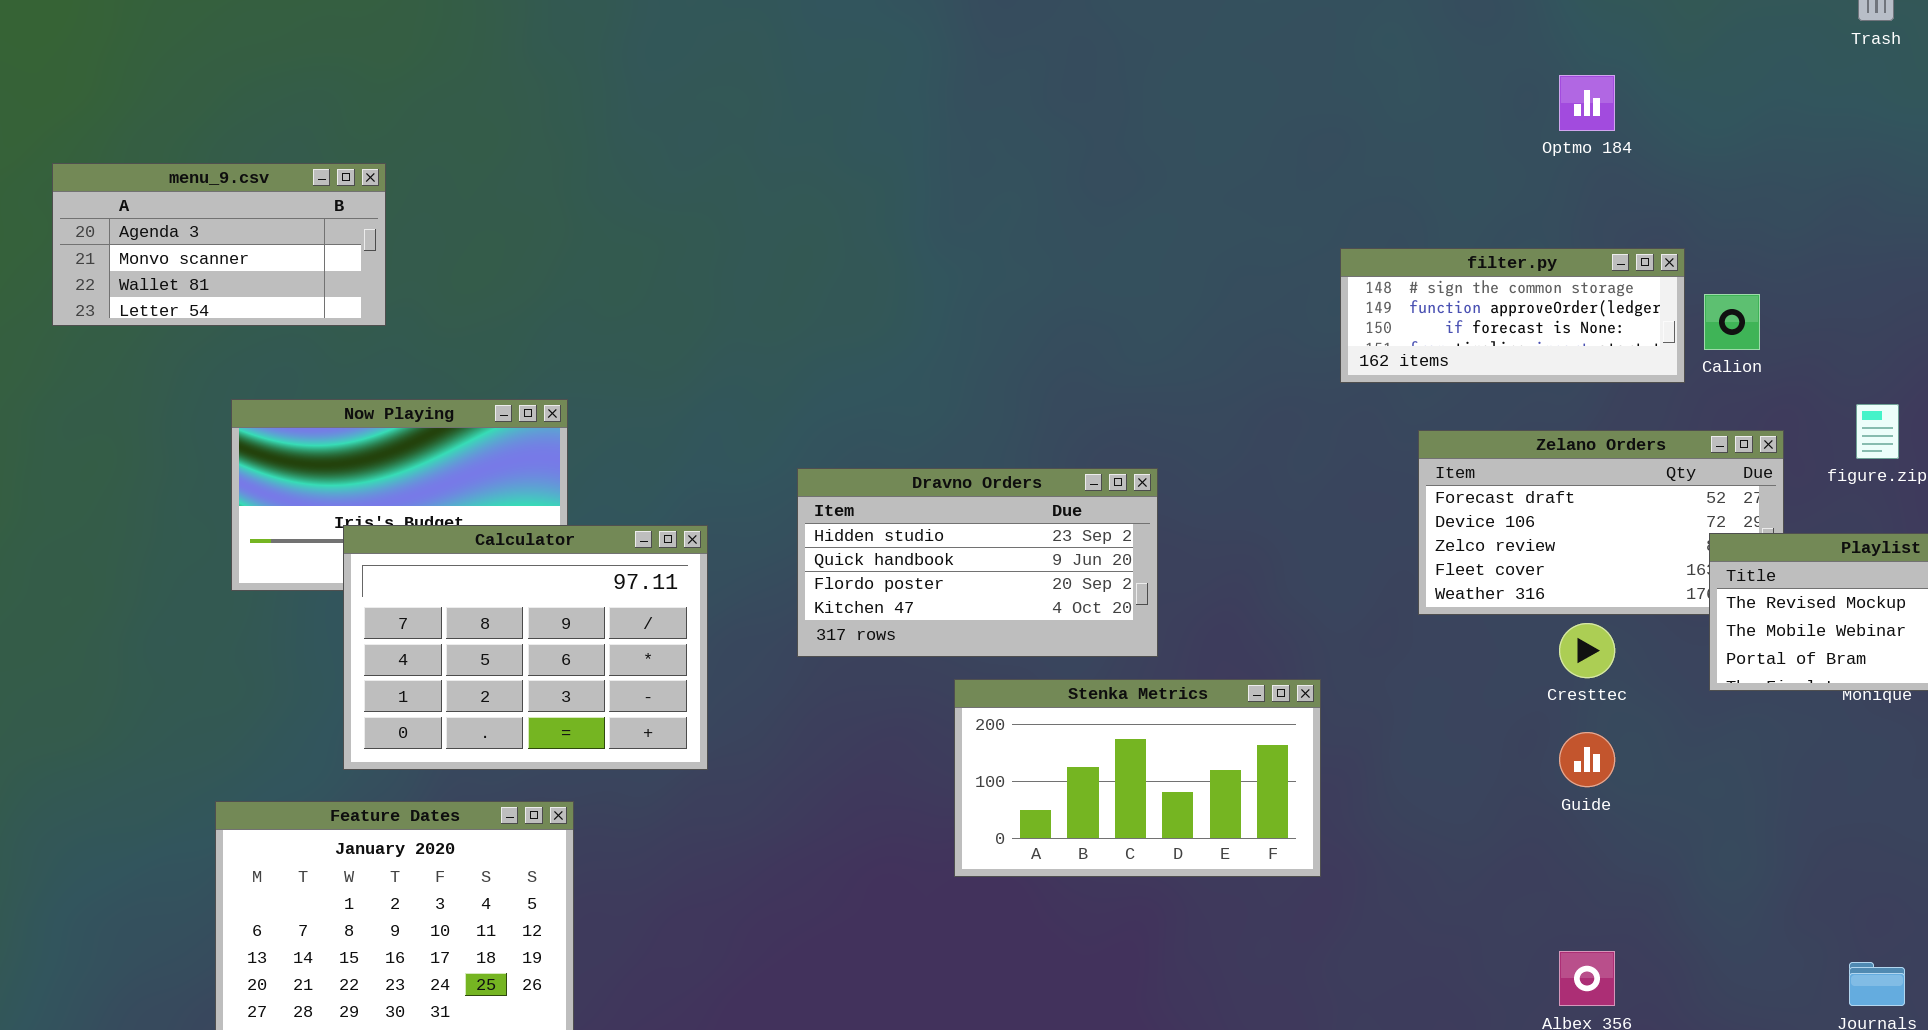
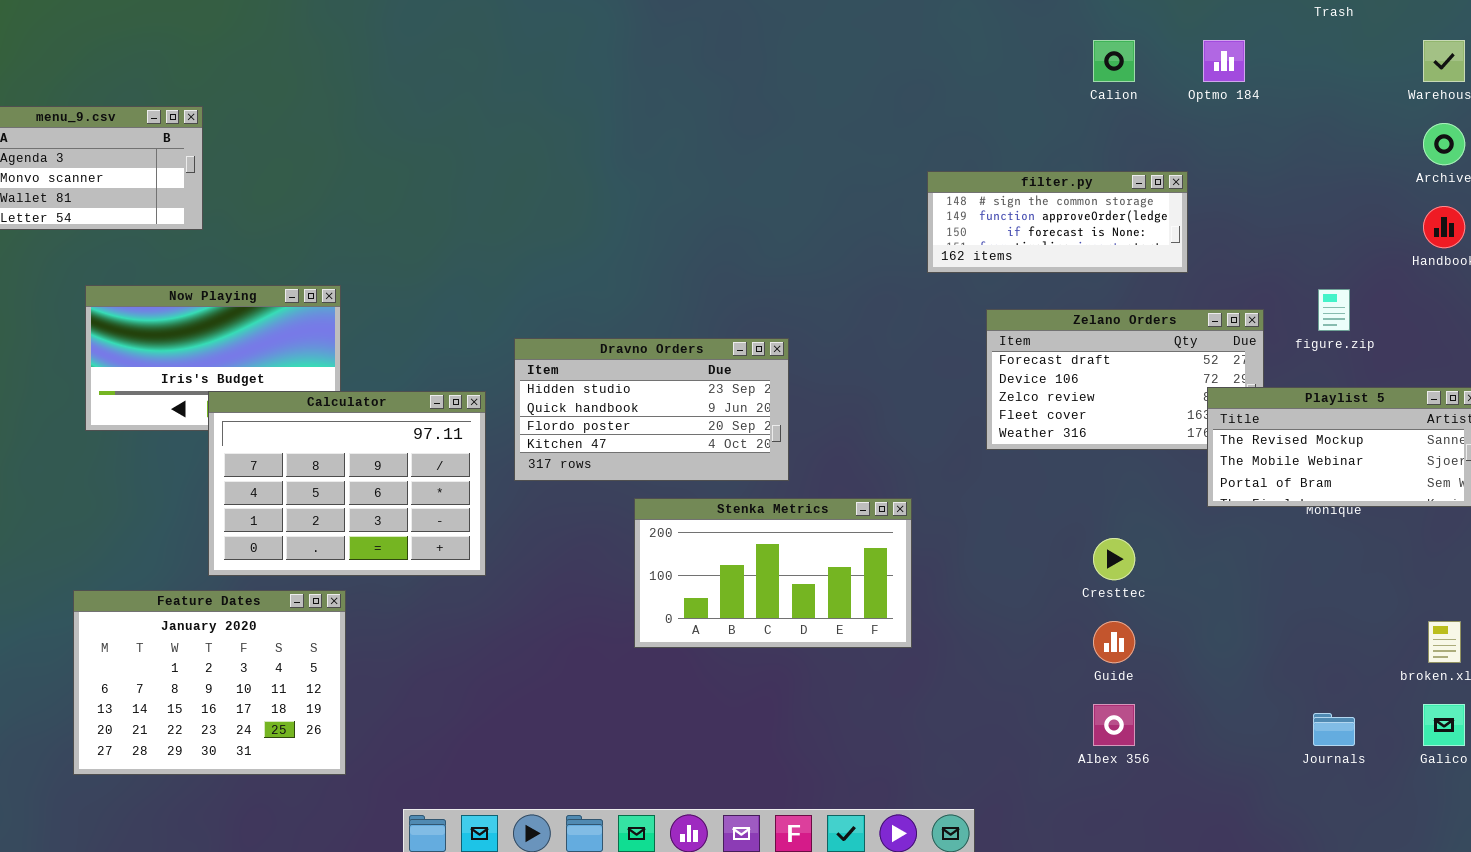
Optmo 184: [1559,75,1615,131] -> [1203,40,1245,82], moved
Calion: [1704,294,1760,350] -> [1093,40,1135,82], moved
Calculator: [343,525,708,770] -> [208,391,486,576], moved
Cresttec: [1559,623,1615,678] -> [1093,538,1135,580], moved
Guide: [1559,732,1615,787] -> [1093,621,1135,663], moved

